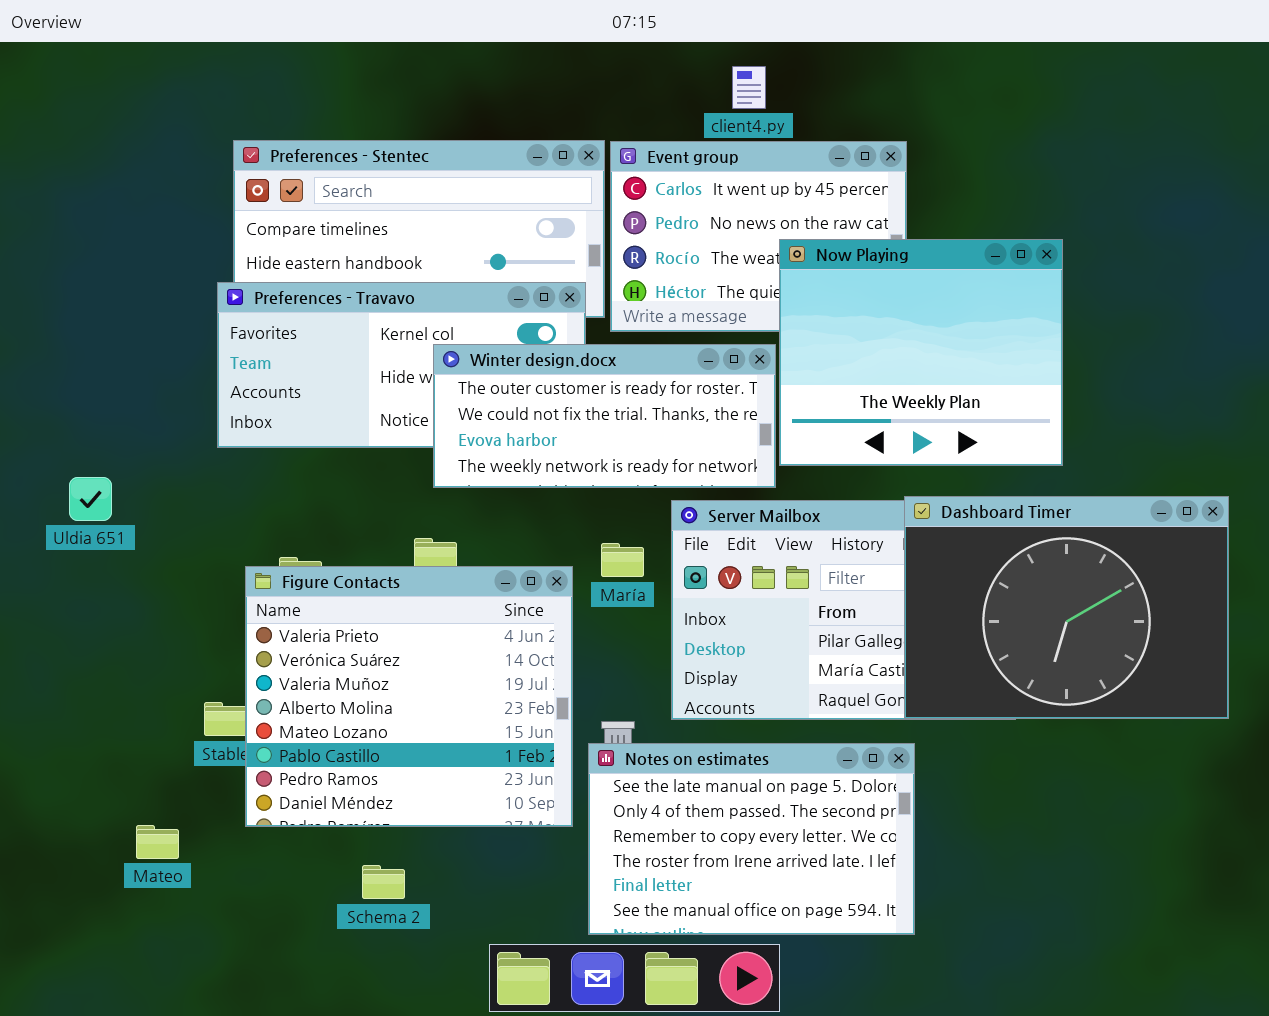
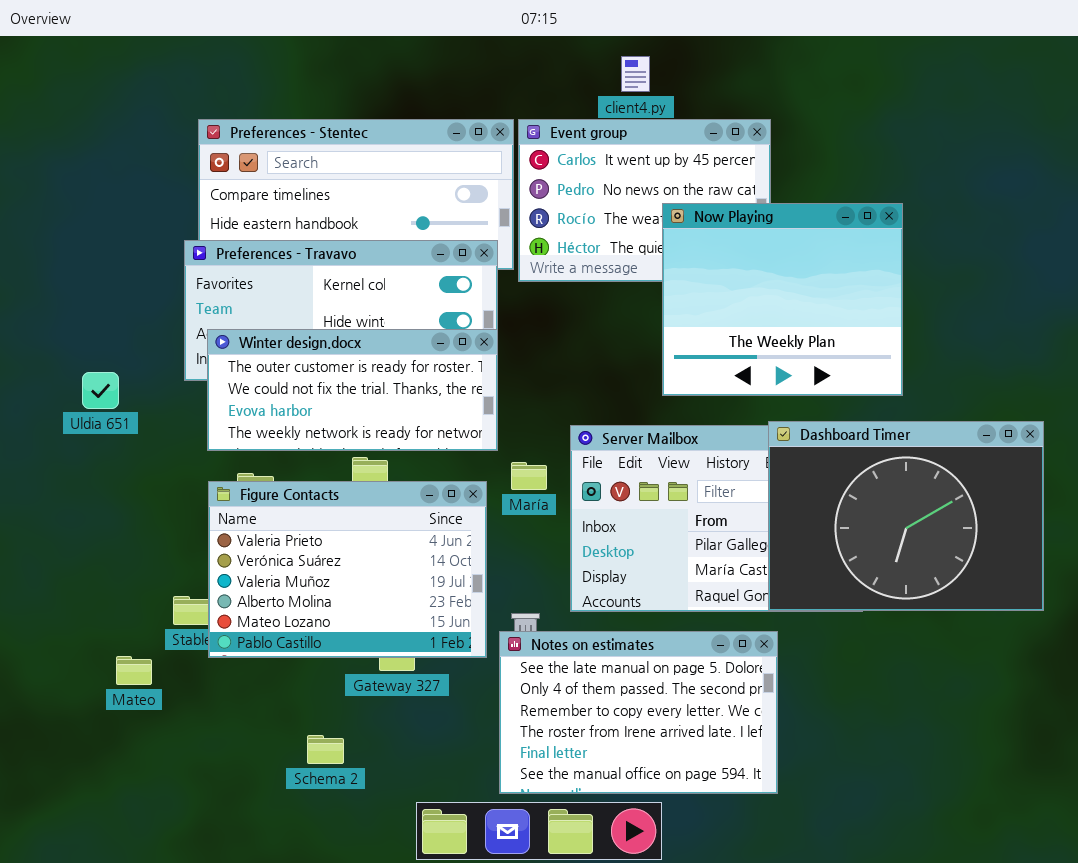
Winter design.docx: [433,344,776,488] -> [207,329,498,451], moved
Uldia 651: [69,477,112,521] -> [82,372,119,409], moved
Figure Contacts: [245,566,573,827] -> [208,481,487,658], resized
Mateo: [136,825,179,859] -> [116,656,152,685], moved

